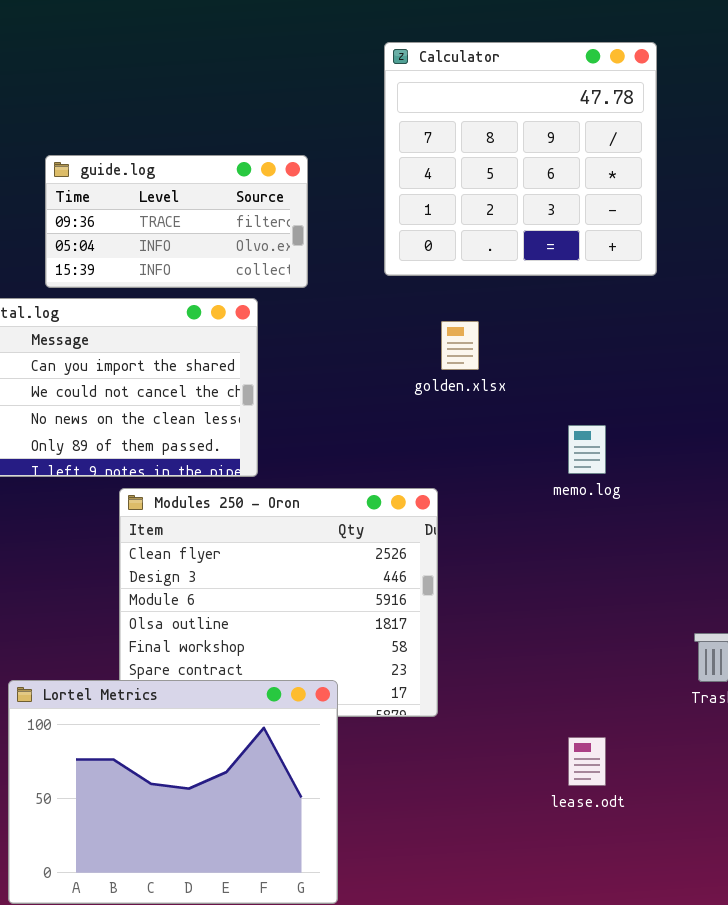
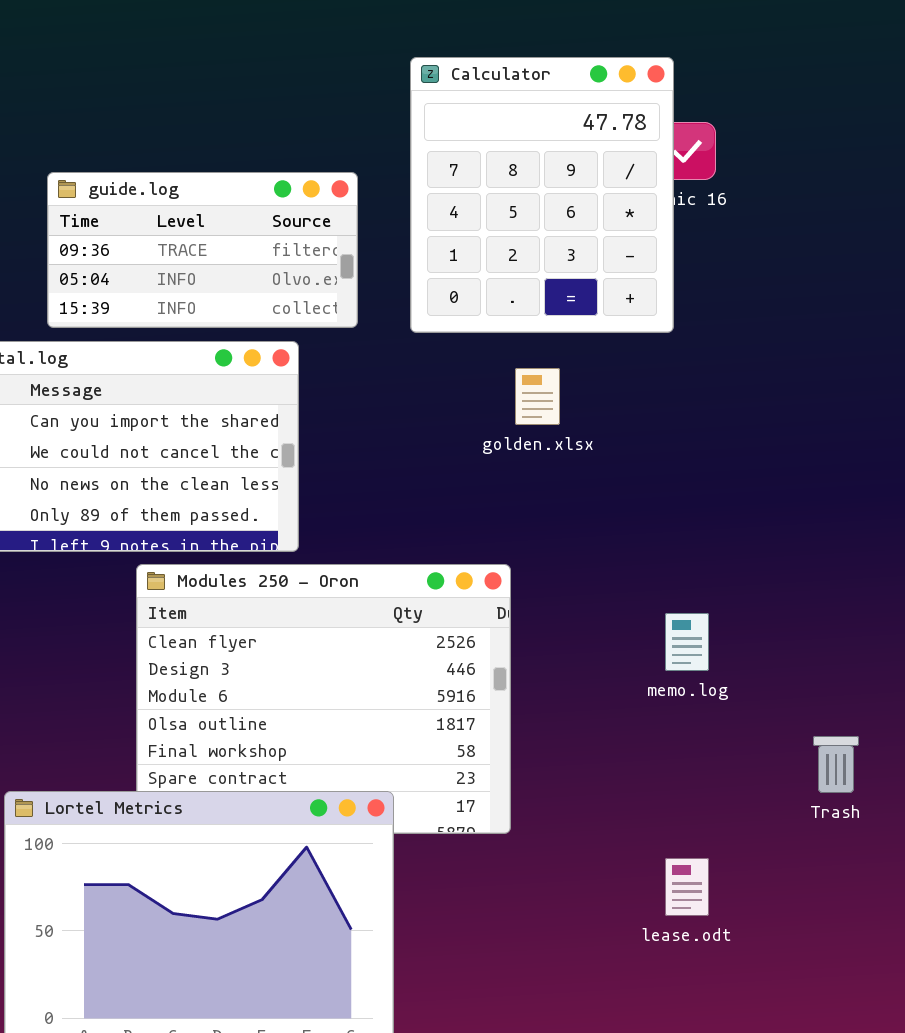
Calculator: [384,42,657,276] -> [410,57,674,333], moved, resized
memo.log: [568,425,606,474] -> [665,613,709,671], moved

